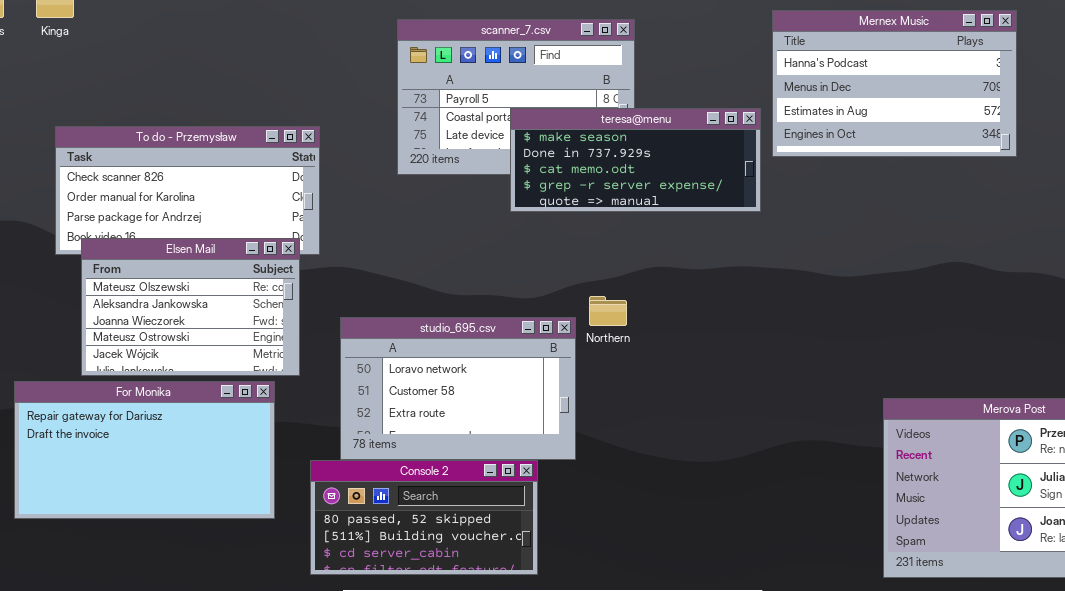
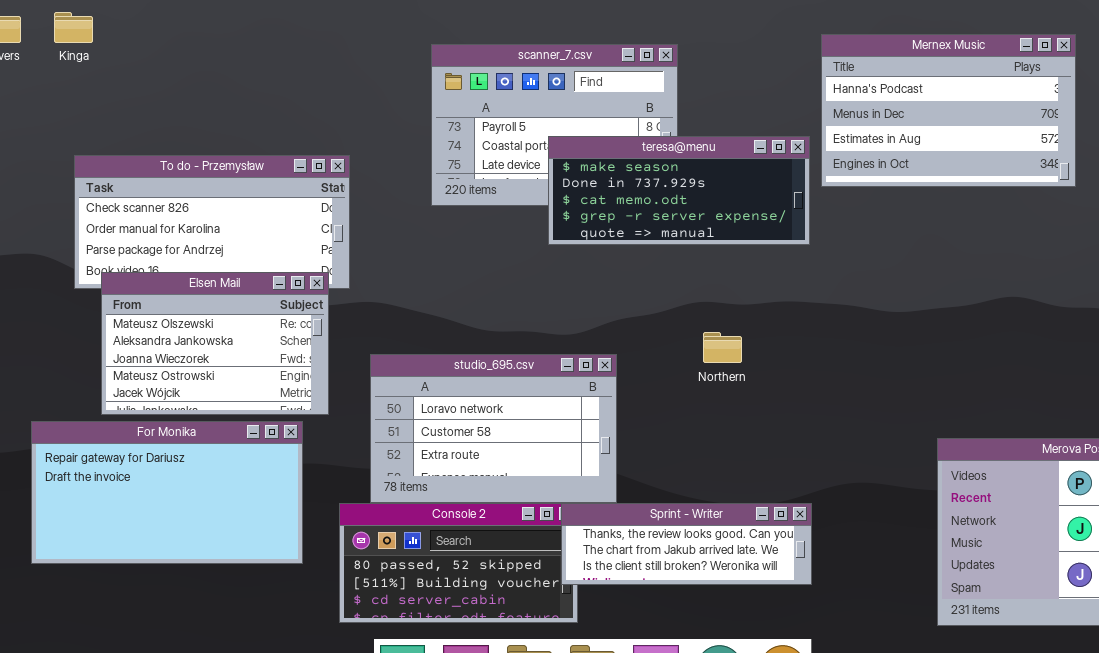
Northern: [589,296,627,326] -> [703,332,742,363], moved
Sprint - Writer: none -> [561,503,812,585], opened

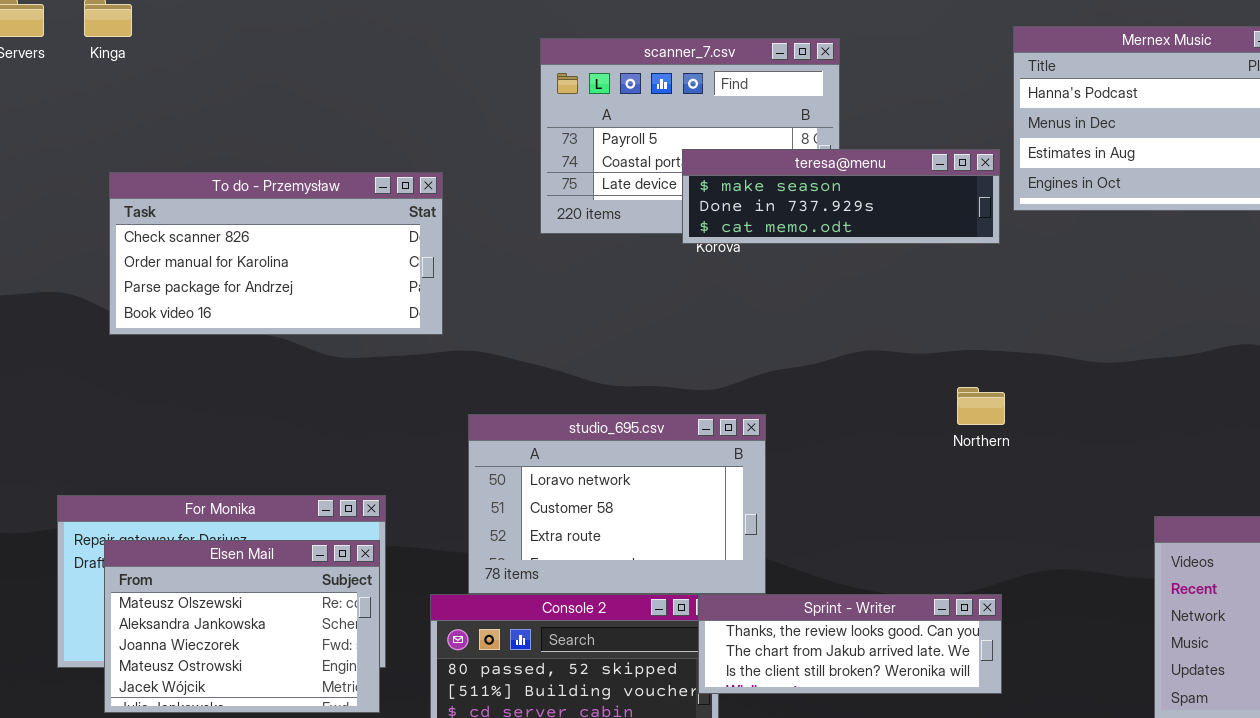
teresa@menu: [548,136,810,245] -> [682,149,1000,244], resized
Elsen Mail: [101,272,329,415] -> [104,540,380,713], moved
Northern: [703,332,742,363] -> [957,387,1005,425], moved

